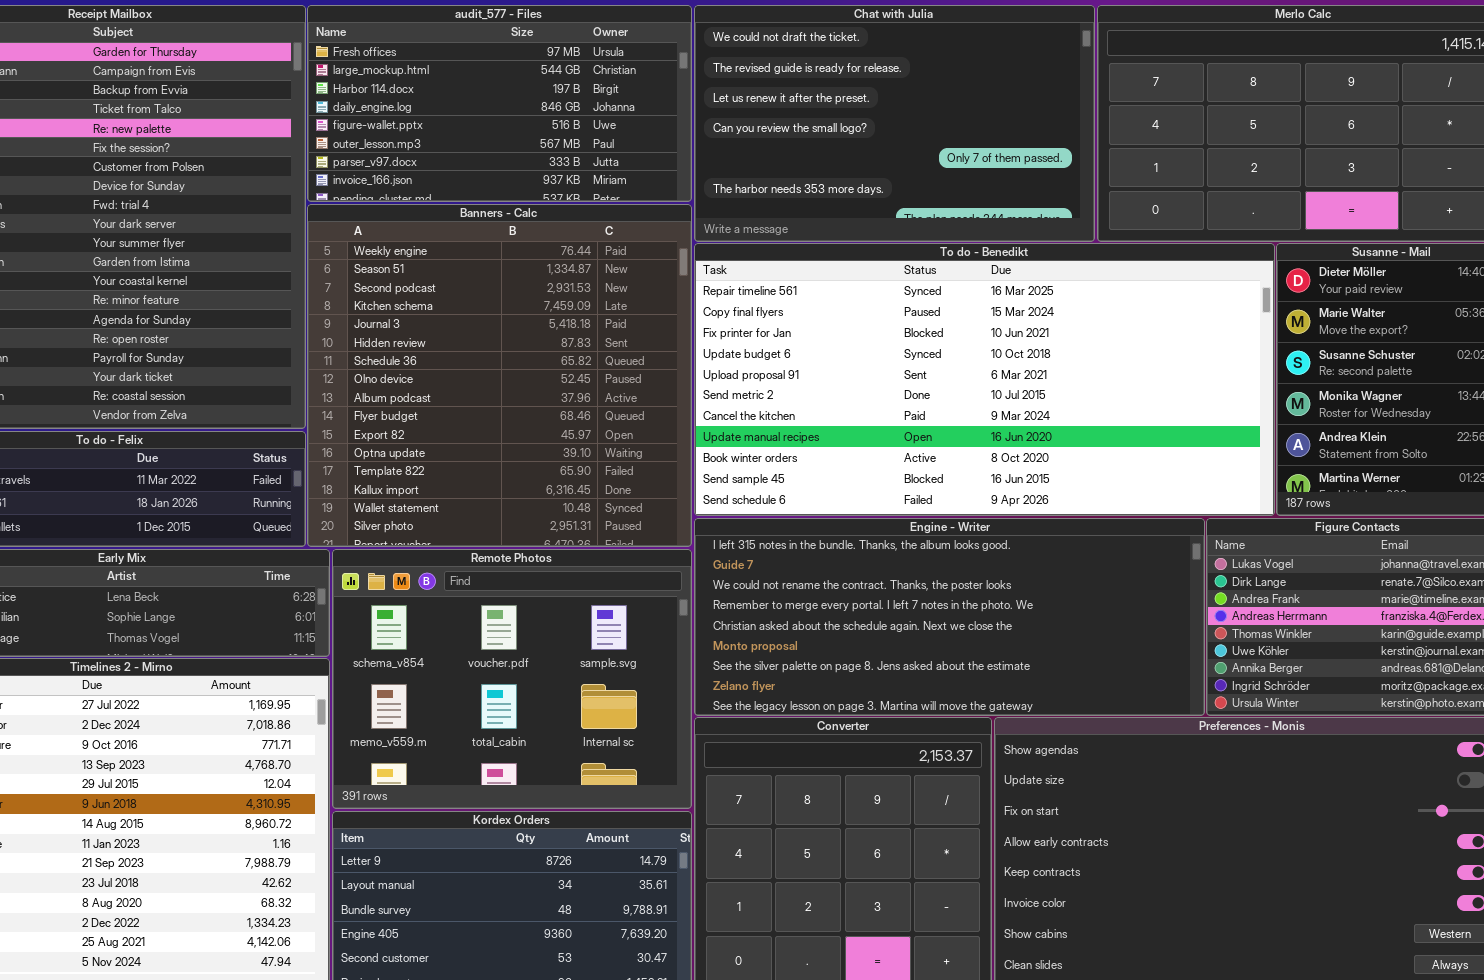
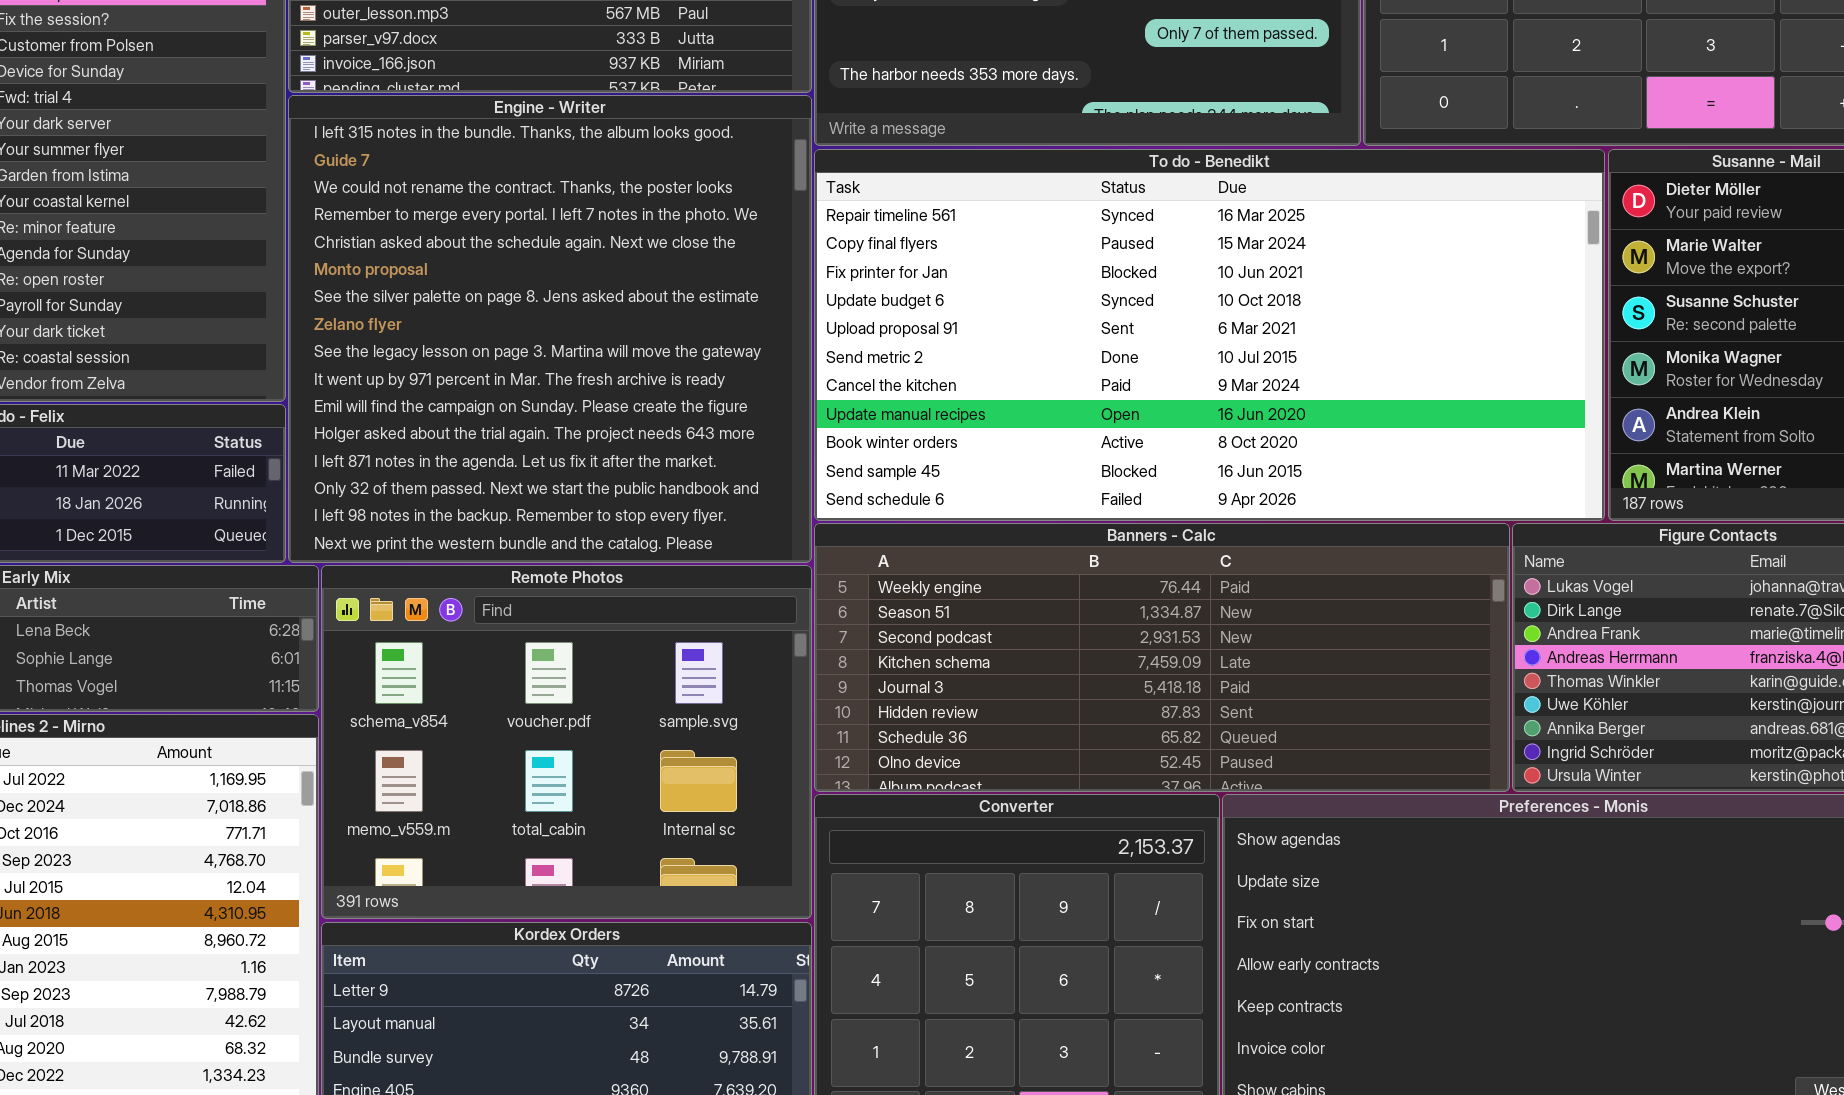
Banners - Calc: [307,204,692,547] -> [814,523,1510,792], moved, resized
Engine - Writer: [694,518,1205,716] -> [288,95,812,563], moved, resized

